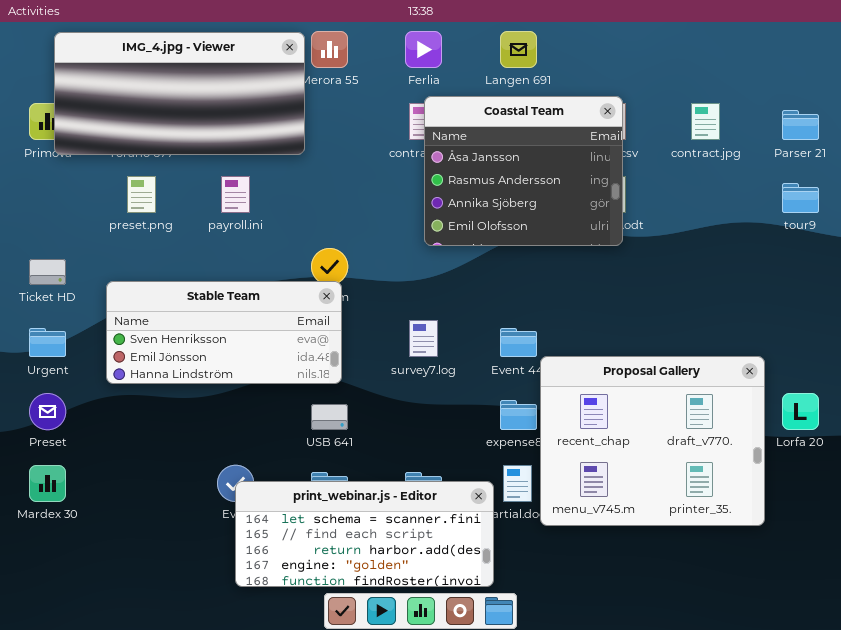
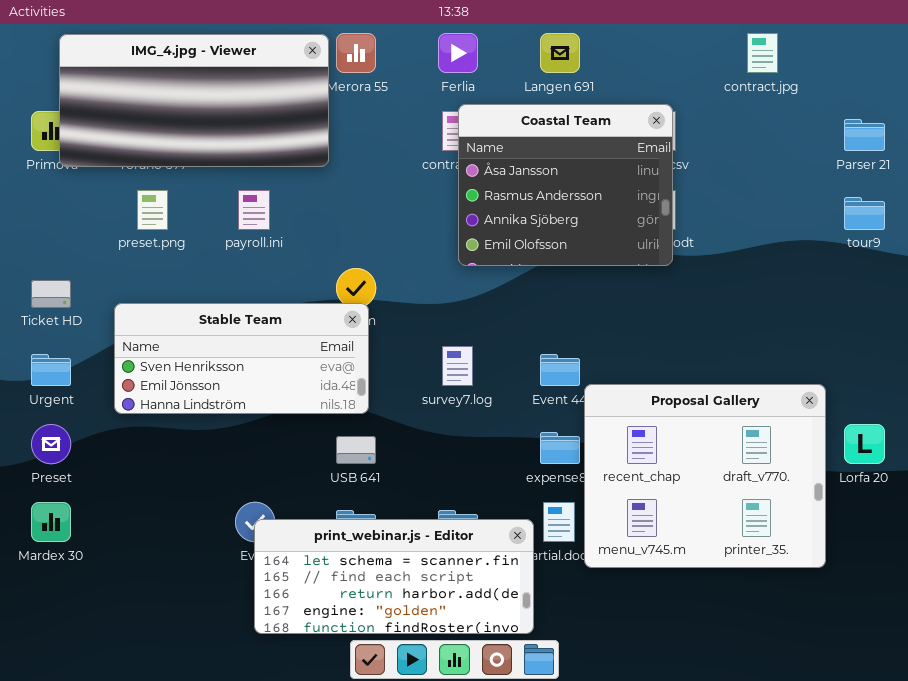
contract.jpg: [691,103,720,140] -> [747,33,778,73], moved

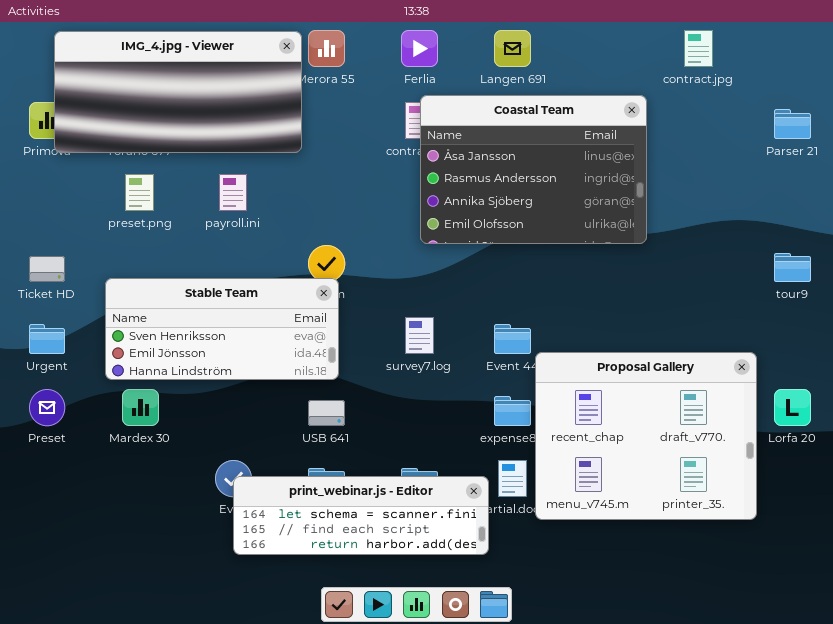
Coastal Team: [458,104,673,266] -> [420,95,647,244], resized
tour9: [844,197,885,230] -> [774,253,811,282], moved
Mardex 30: [31,502,71,542] -> [122,389,159,426], moved
print_webinar.js - Editor: [254,519,534,634] -> [233,476,489,555], resized

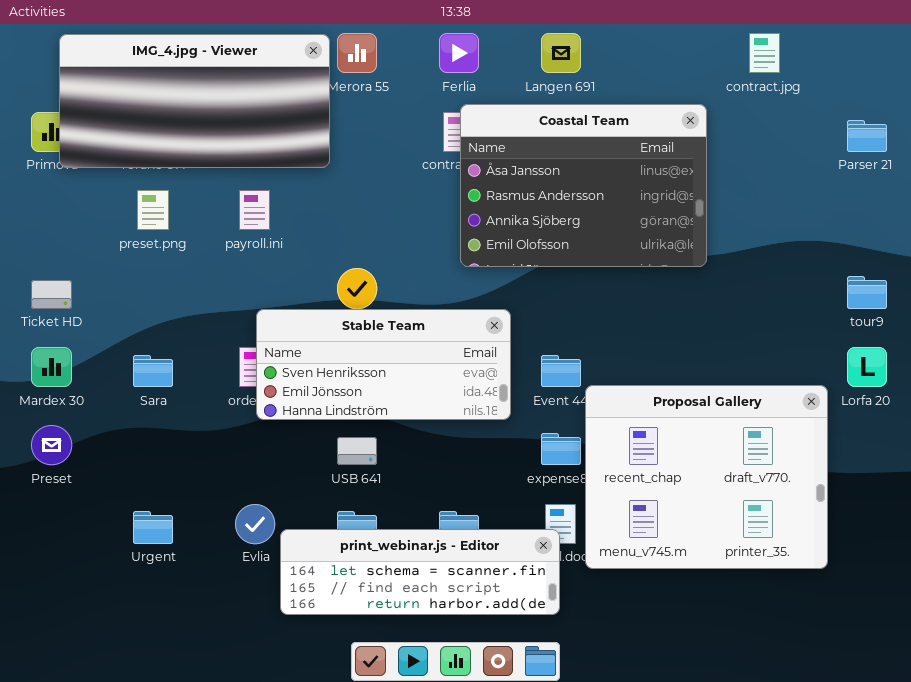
Stable Team: [105,278,339,380] -> [256,309,511,420], moved
Urgent: [29,324,65,354] -> [133,511,173,544], moved
Mardex 30: [122,389,159,426] -> [31,347,72,387], moved
Lorfa 20: [774,389,811,426] -> [847,347,887,387], moved
print_webinar.js - Editor: [233,476,489,555] -> [280,529,560,615], moved

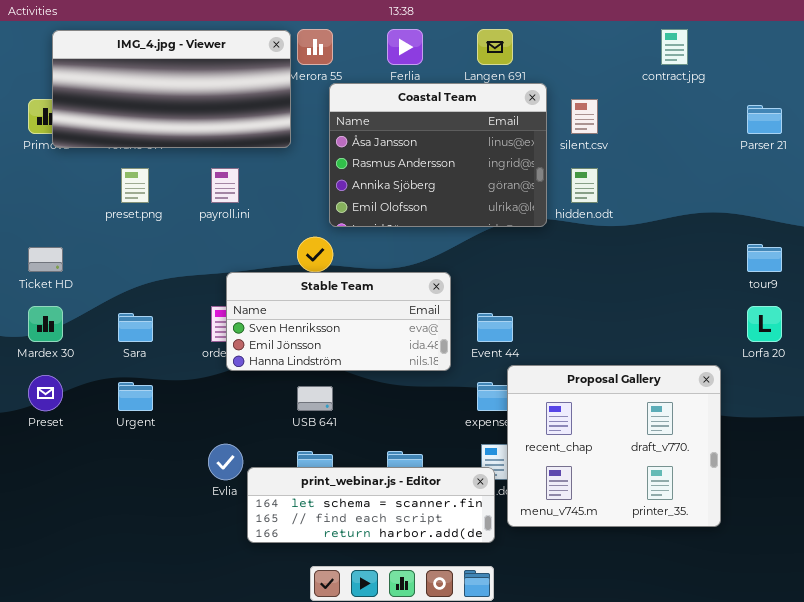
Coastal Team: [460,104,707,267] -> [329,83,547,227], moved
Proposal Gallery: [585,385,828,569] -> [507,365,721,527], moved
Urgent: [133,511,173,544] -> [118,382,153,411], moved

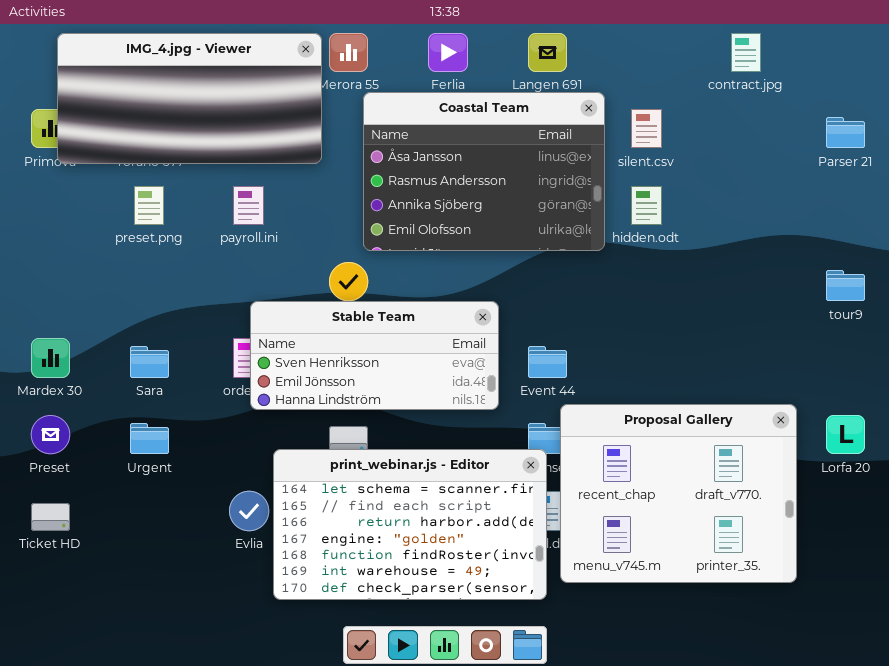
Ticket HD: [28,247,63,272] -> [31,503,70,531], moved
Lorfa 20: [747,306,782,342] -> [826,415,865,454], moved
print_webinar.js - Editor: [247,467,495,543] -> [273,449,547,600], resized

